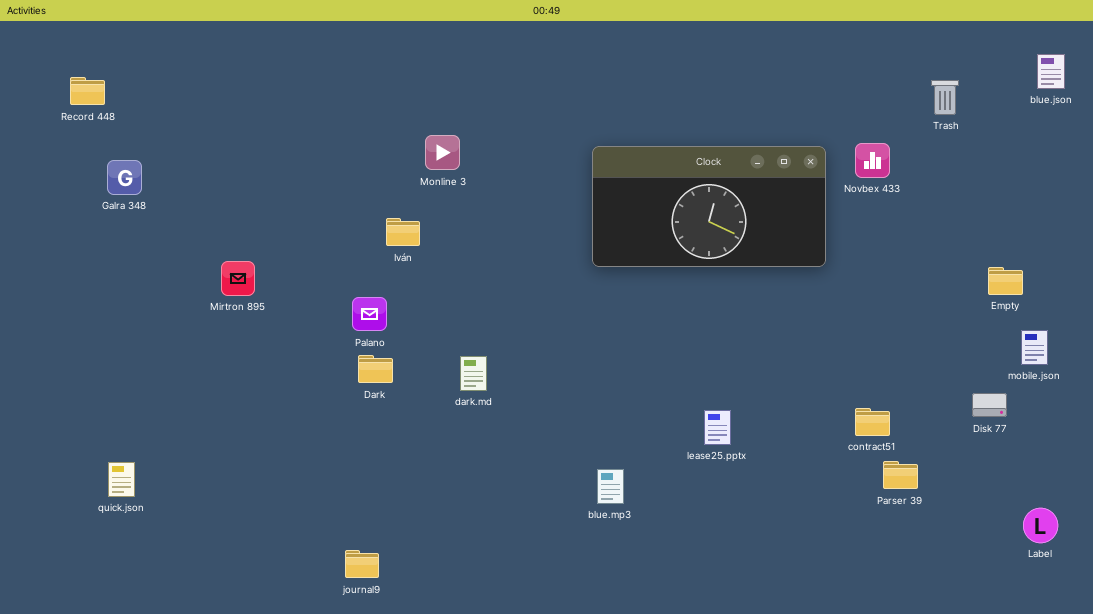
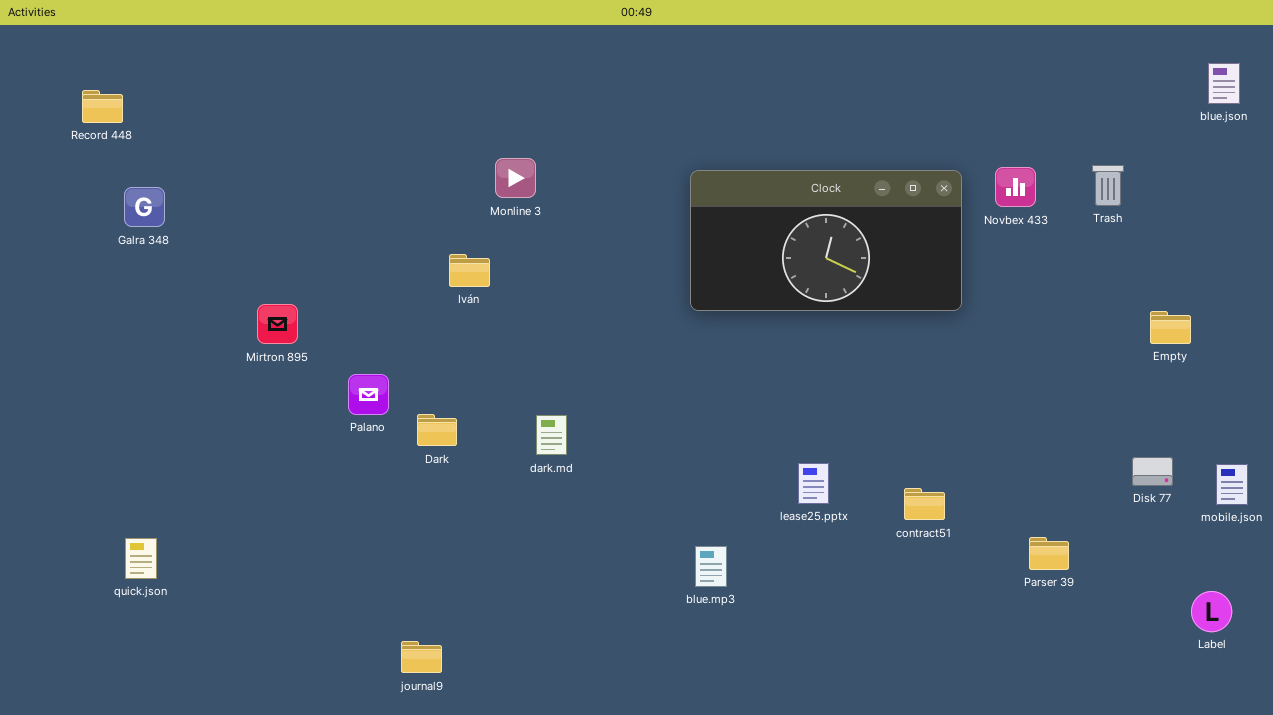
Trash: [931,80,959,115] -> [1092,165,1124,206], moved
Palano: [352,297,387,331] -> [348,374,389,415], moved
mobile.json: [1021,330,1048,365] -> [1216,464,1248,505], moved
contract51: [855,408,890,436] -> [904,488,945,520], moved
lease25.pptx: [704,410,731,445] -> [798,463,829,504], moved

